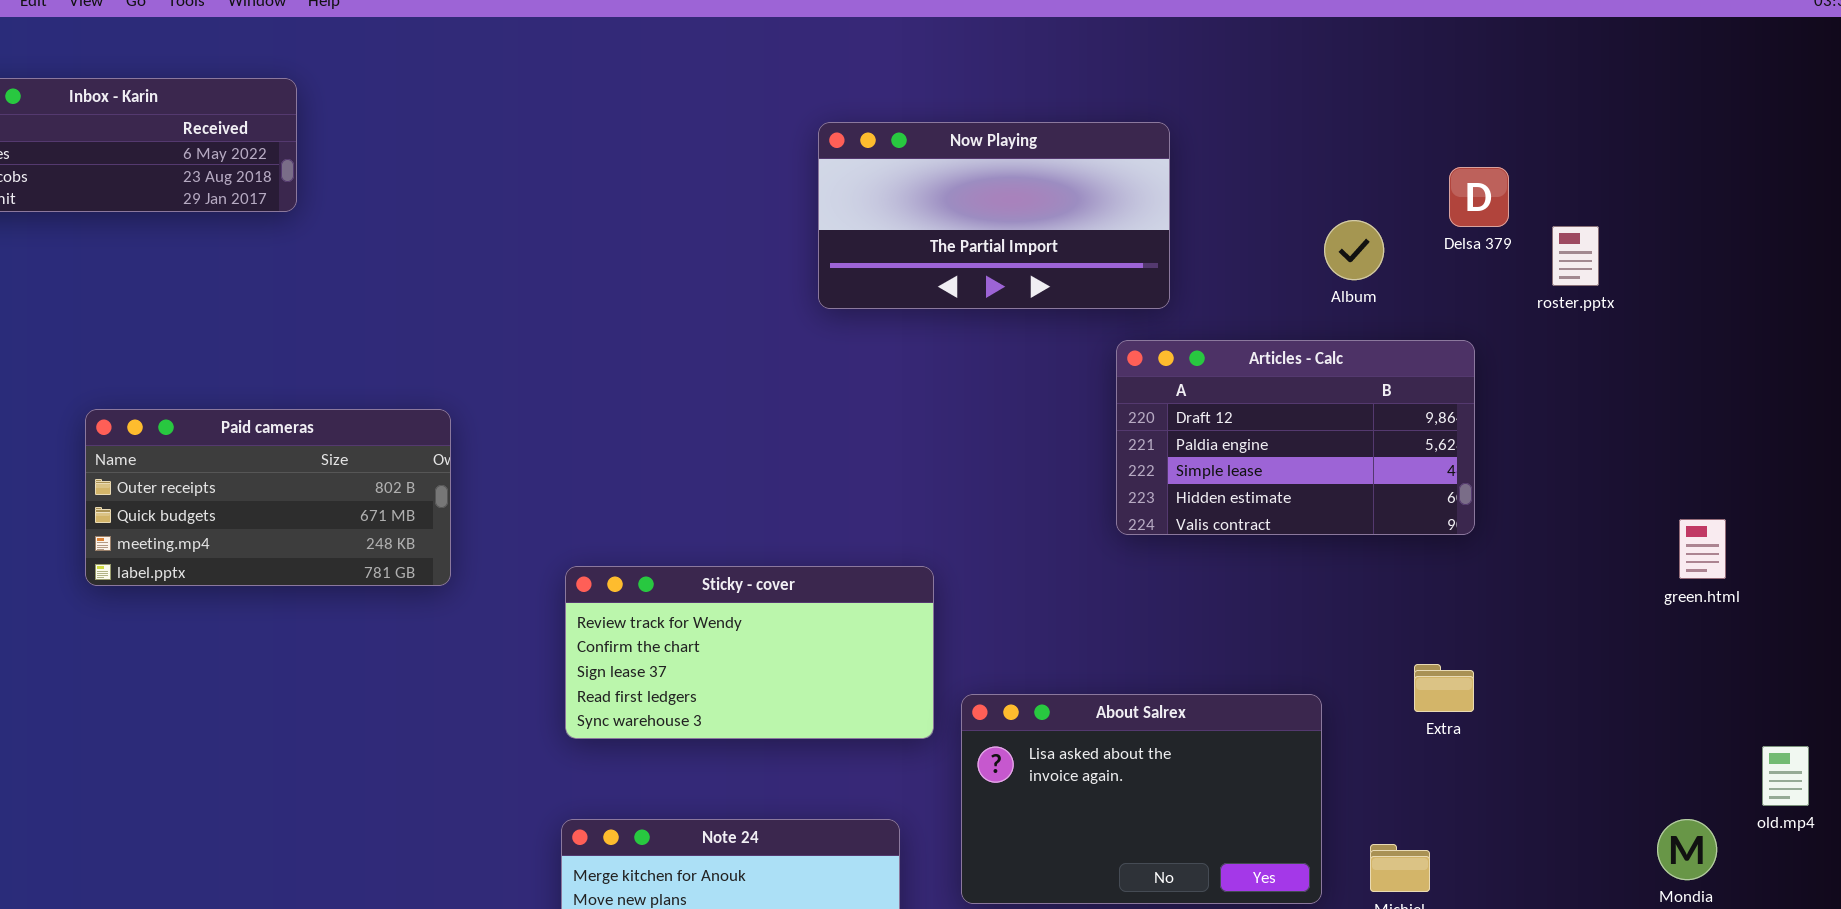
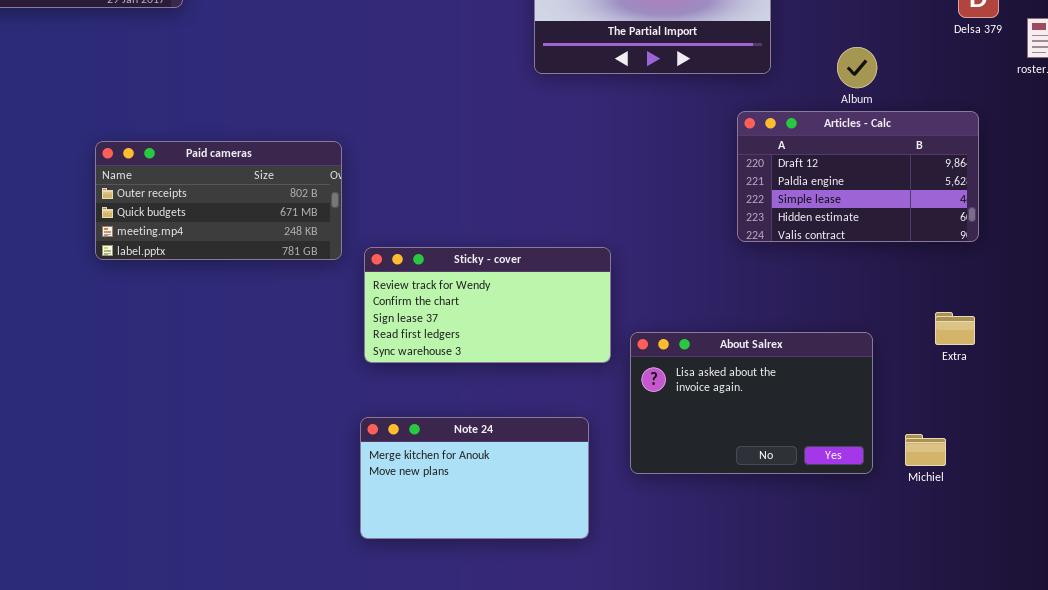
Album: [1324,220,1384,280] -> [837,47,877,88], moved
Articles - Calc: [1116,340,1475,535] -> [737,111,979,242], moved
Paid cameras: [85,409,451,586] -> [95,141,342,260], moved

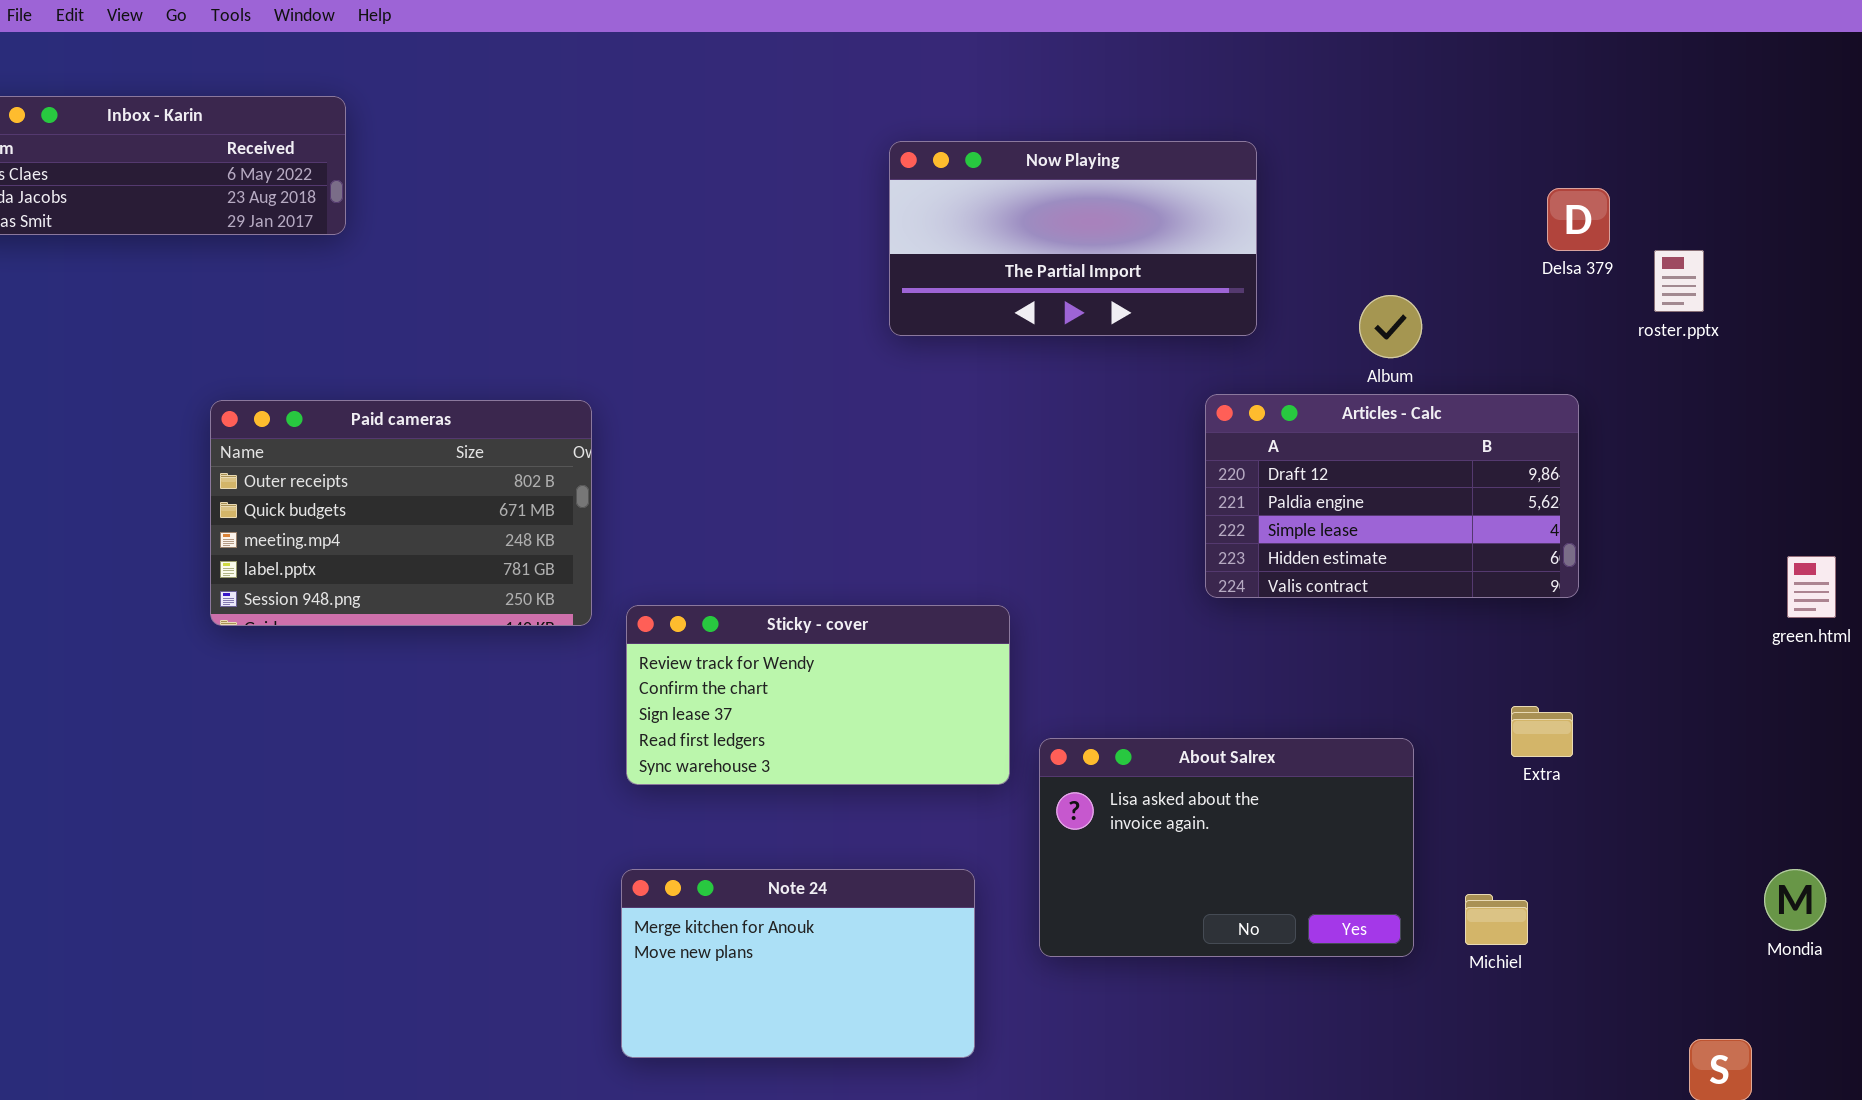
Paid cameras: [95,141,342,260] -> [210,400,592,626], resized

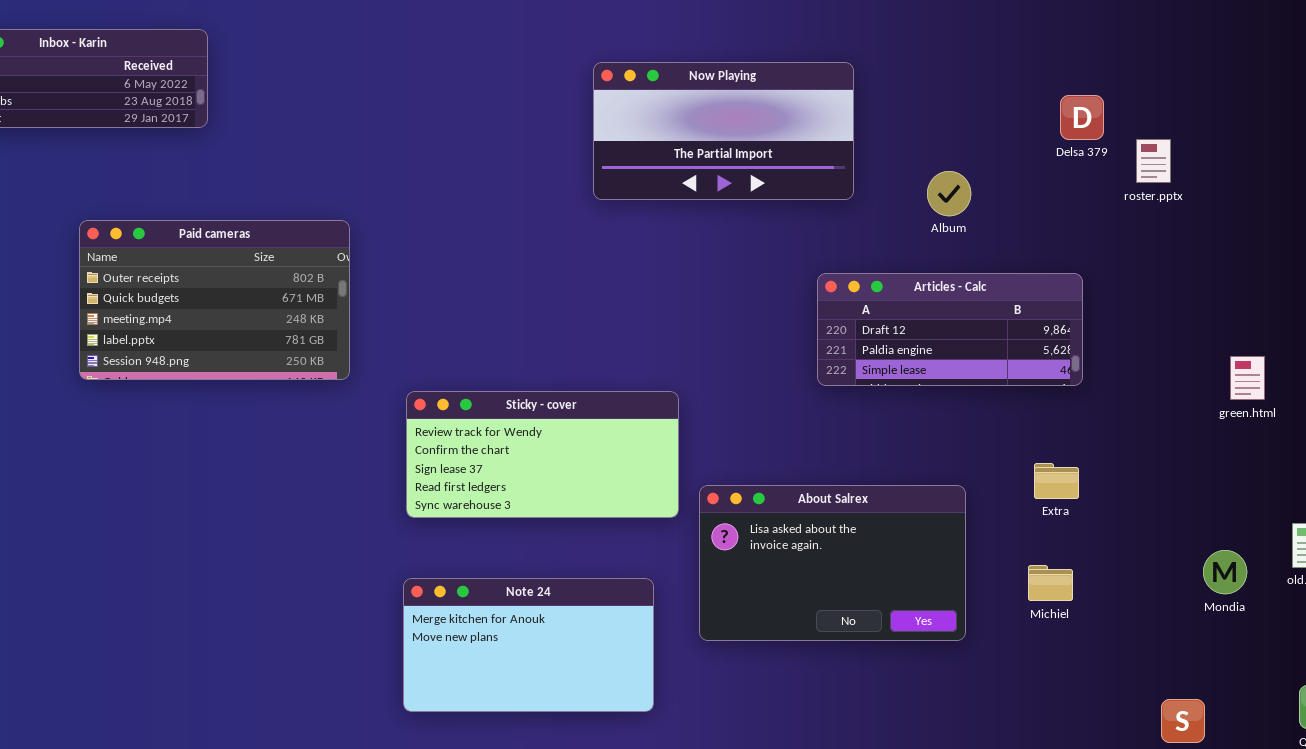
Articles - Calc: [1205,394,1579,598] -> [817,273,1083,386], resized
Paid cameras: [210,400,592,626] -> [79,220,350,380], moved
Mondia: [1764,869,1826,931] -> [1203,550,1247,594], moved
Michiel: [1465,894,1528,945] -> [1028,565,1073,601], moved

